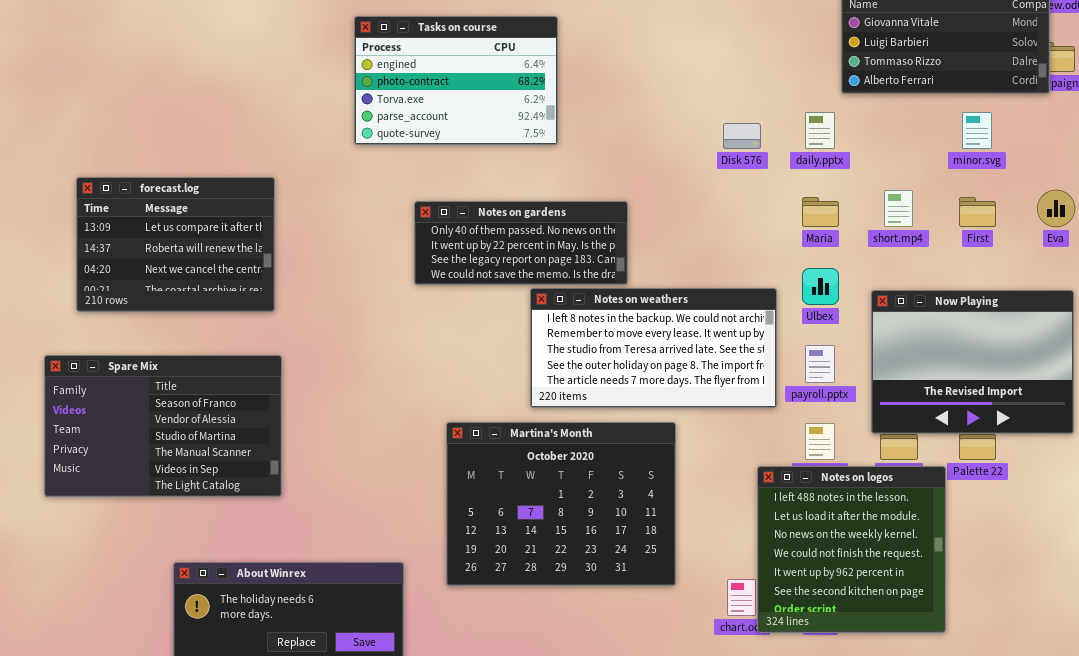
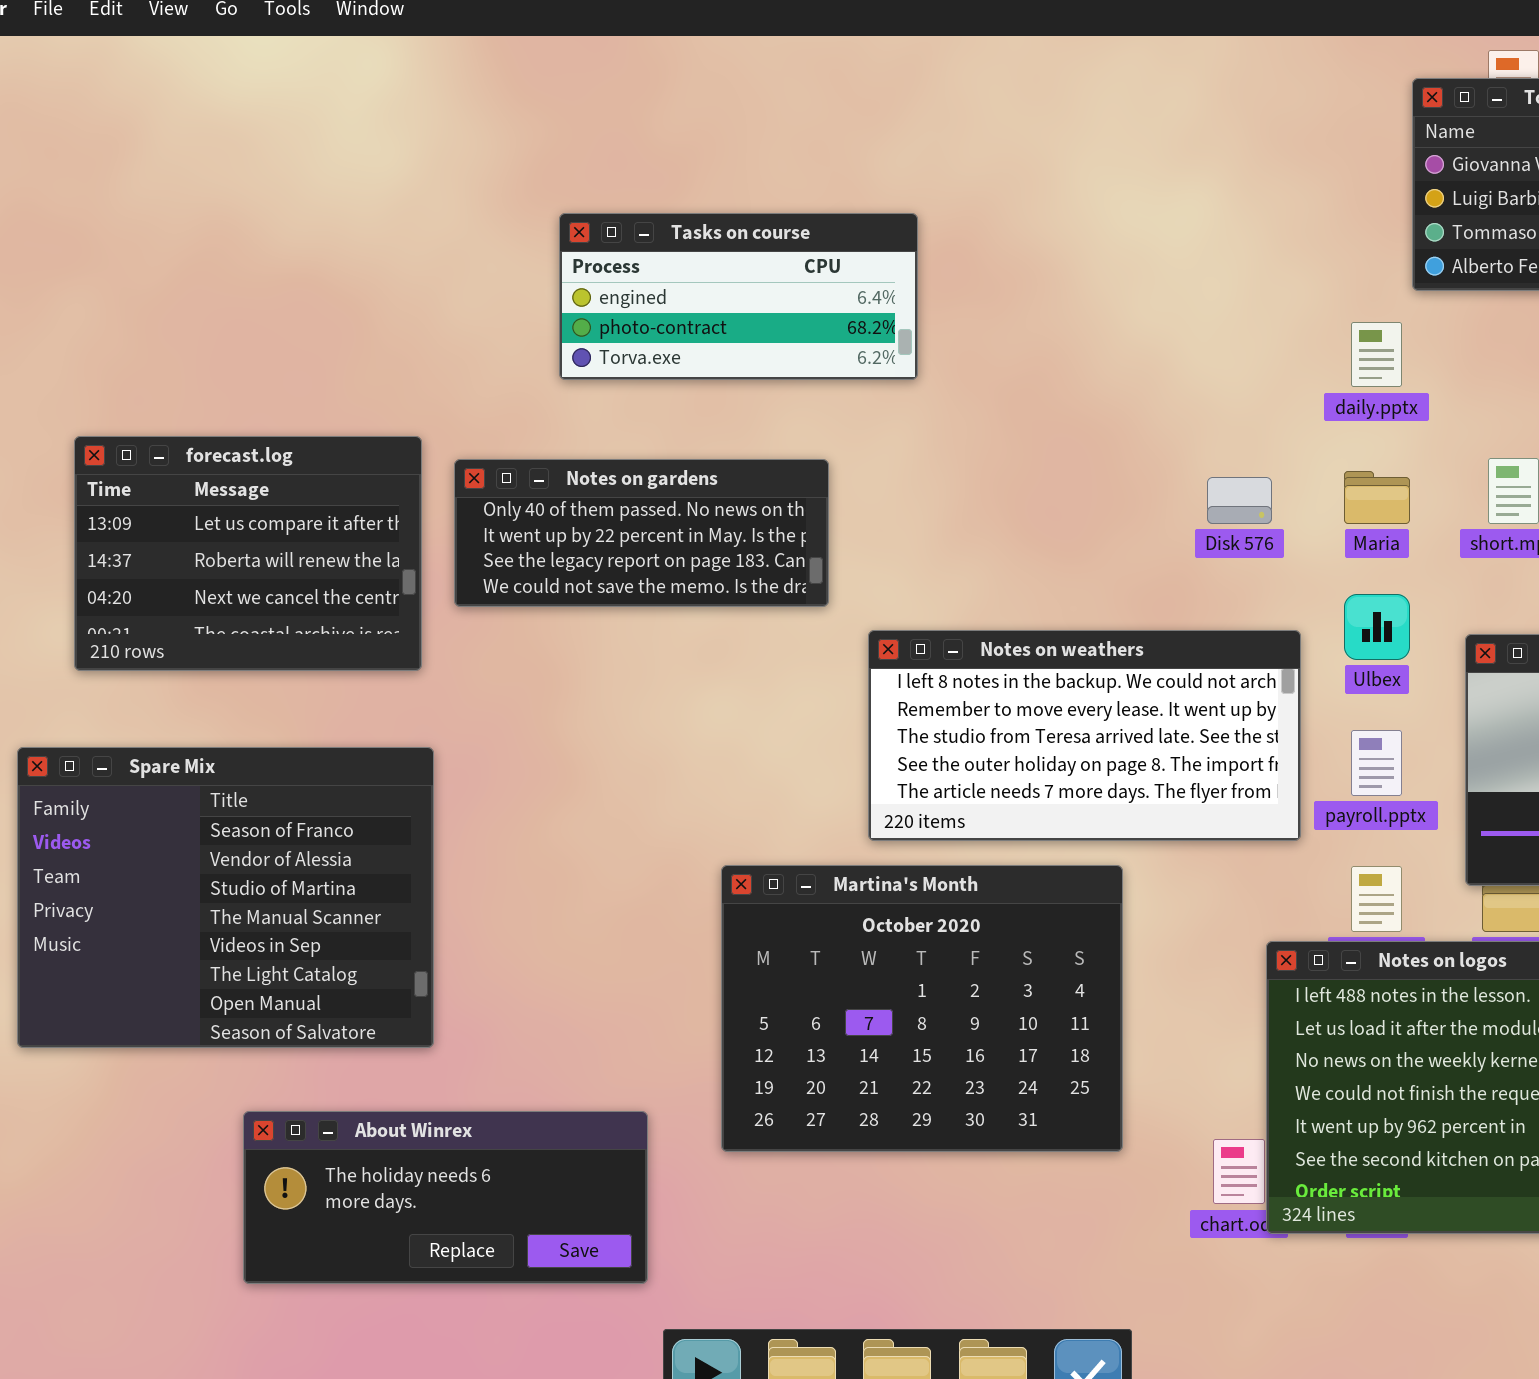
Tasks on course: [354,16,558,145] -> [559,213,918,380], resized
Disk 576: [723,123,761,149] -> [1207,477,1272,524], moved
Notes on gardens: [414,201,628,285] -> [454,459,829,607], moved
Spare Mix: [44,355,282,497] -> [17,747,434,1048], resized

